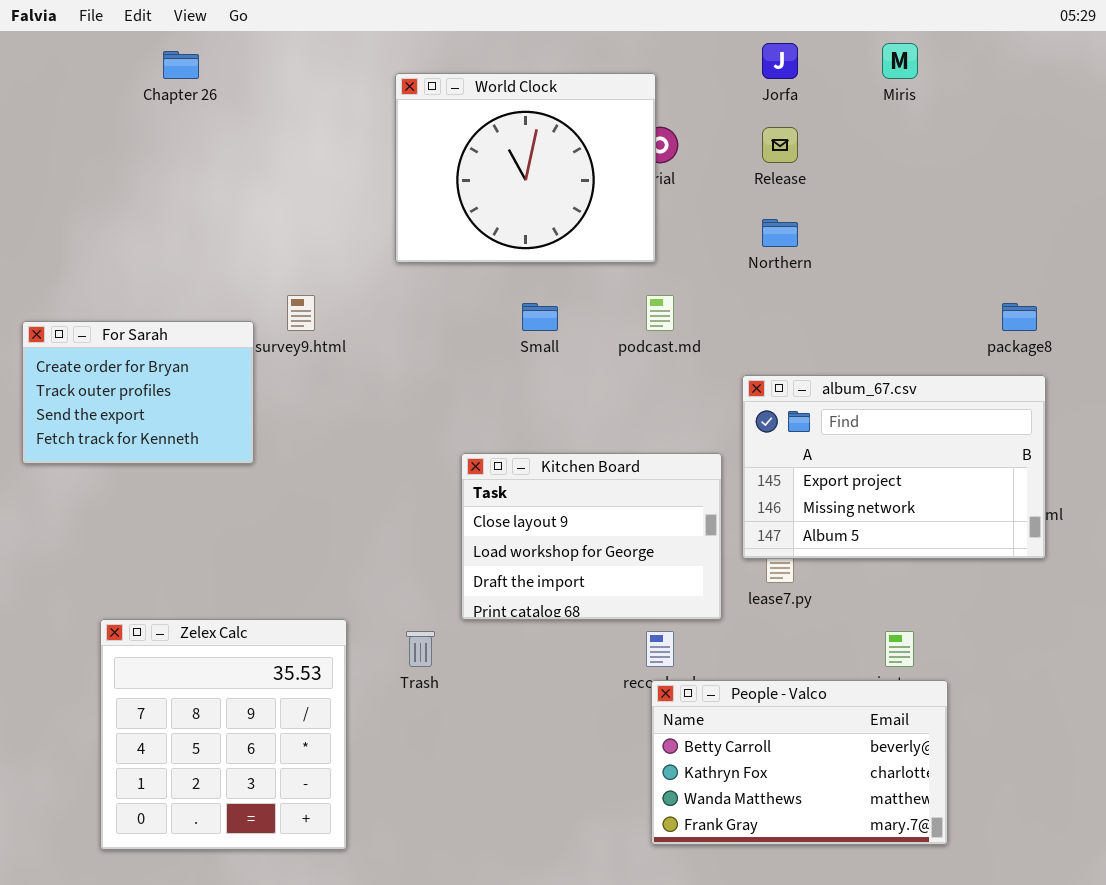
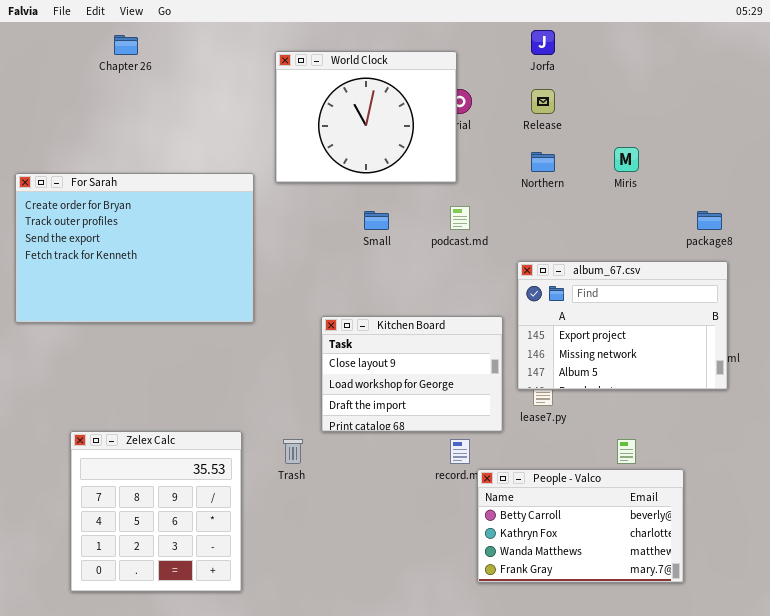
Miris: [882,43,918,79] -> [614,147,639,172], moved
For Sarah: [22,321,254,464] -> [15,173,254,323], resized
People - Valco: [651,680,948,845] -> [477,469,684,583], moved

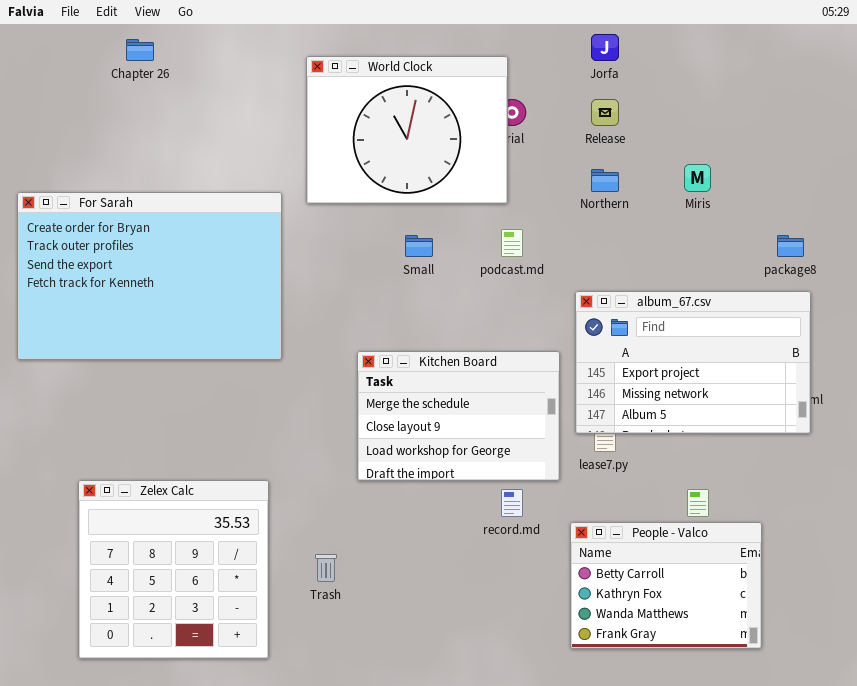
Kitchen Board: [321,316,503,432] -> [357,351,560,481], scrolled up 1 row
Trash: [283,439,303,464] -> [315,554,337,582], moved
People - Valco: [477,469,684,583] -> [570,522,762,649], resized

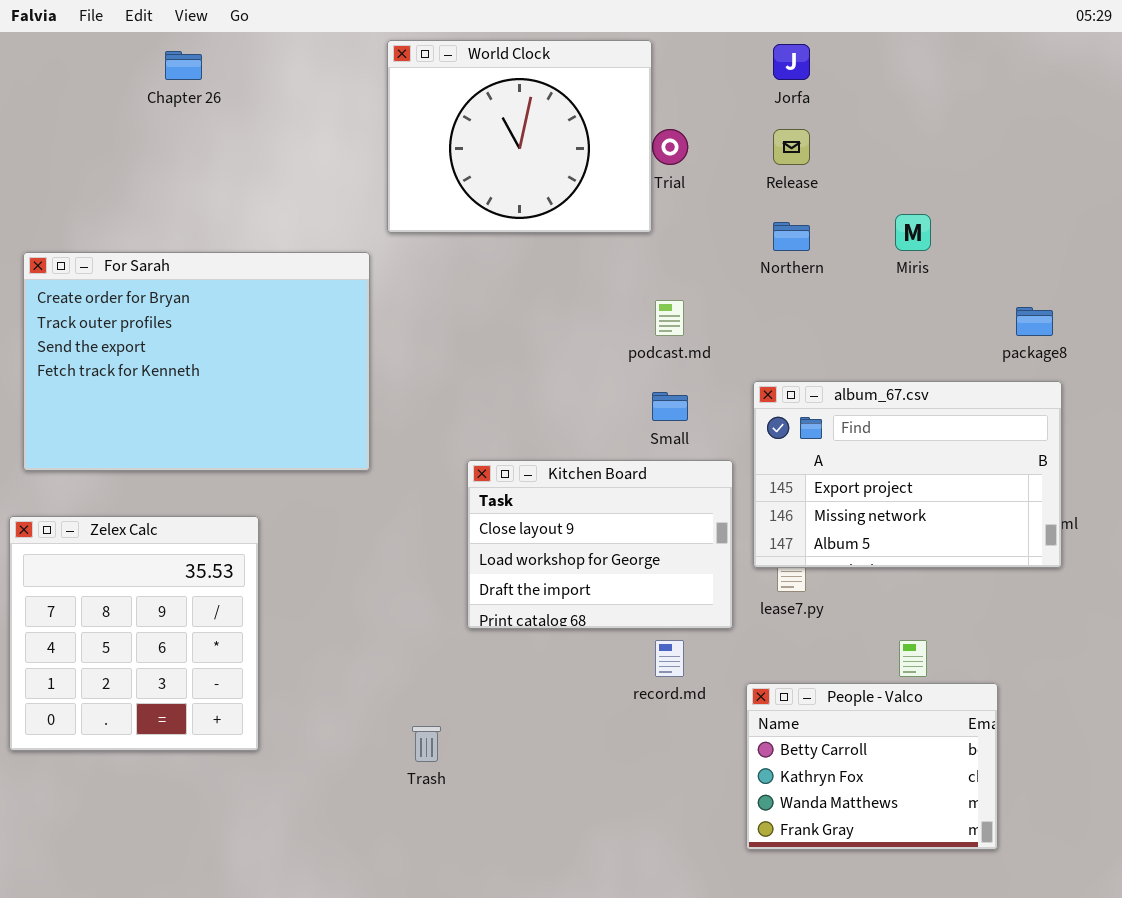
World Clock: [306,56,508,204] -> [387,40,652,233], moved
Small: [405,235,433,257] -> [652,392,688,421], moved
Kitchen Board: [357,351,560,481] -> [467,460,733,629], scrolled down 1 row
Zelex Calc: [78,480,269,659] -> [9,516,259,751], moved

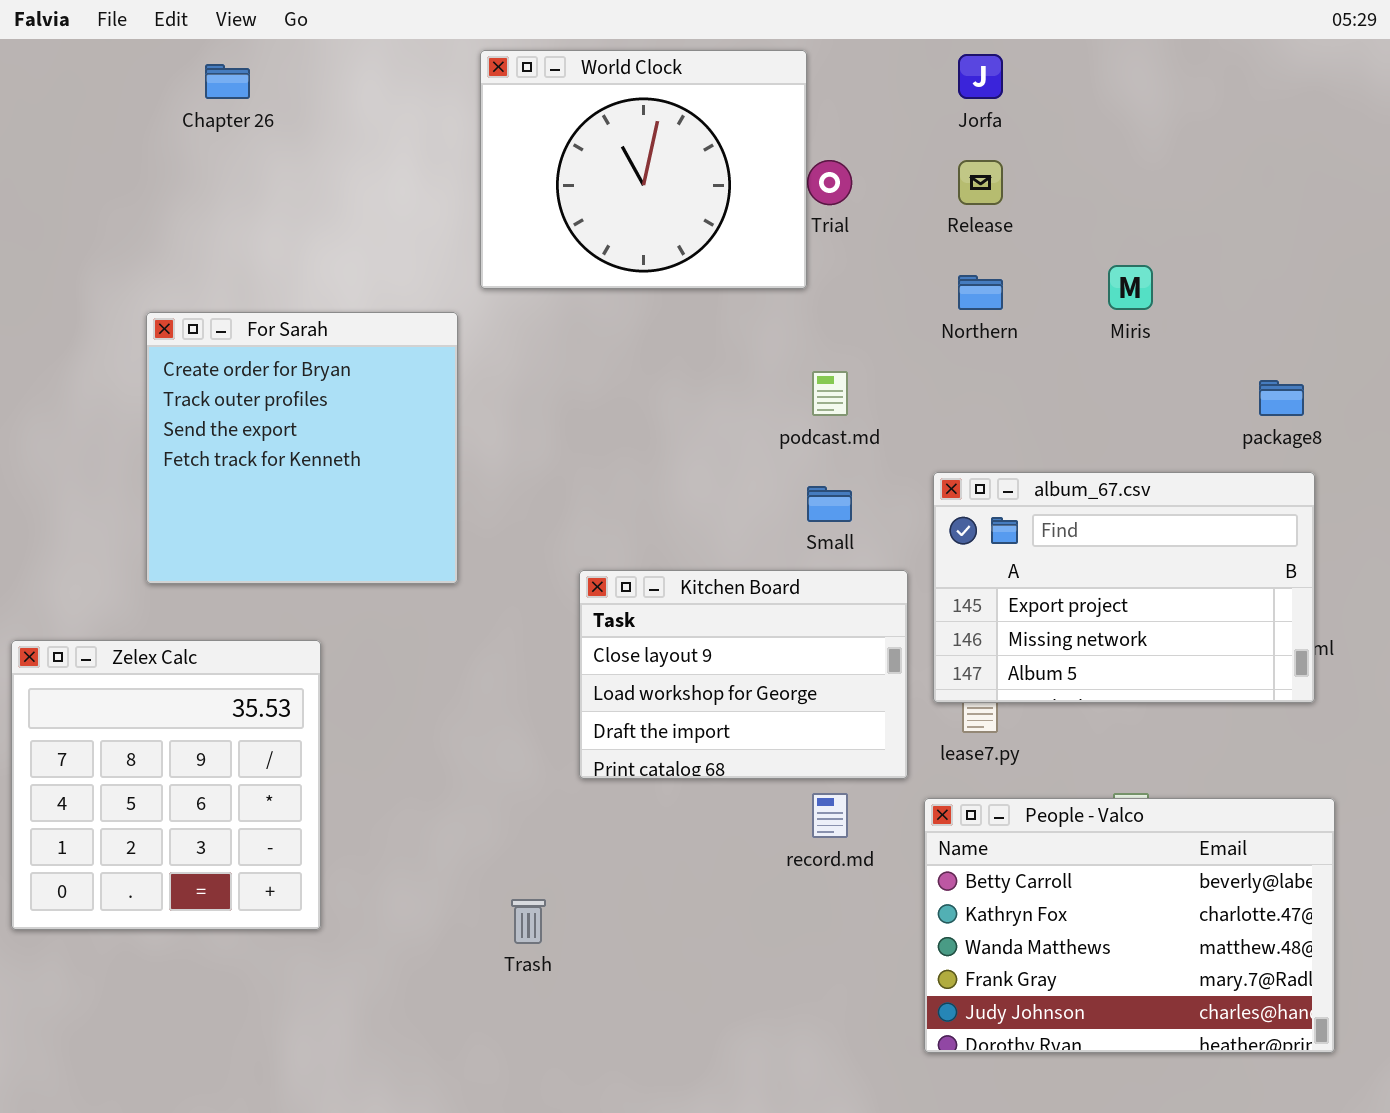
For Sarah: [23,252,370,471] -> [146,312,458,584], resized
People - Valco: [746,683,998,850] -> [924,798,1335,1053], resized

